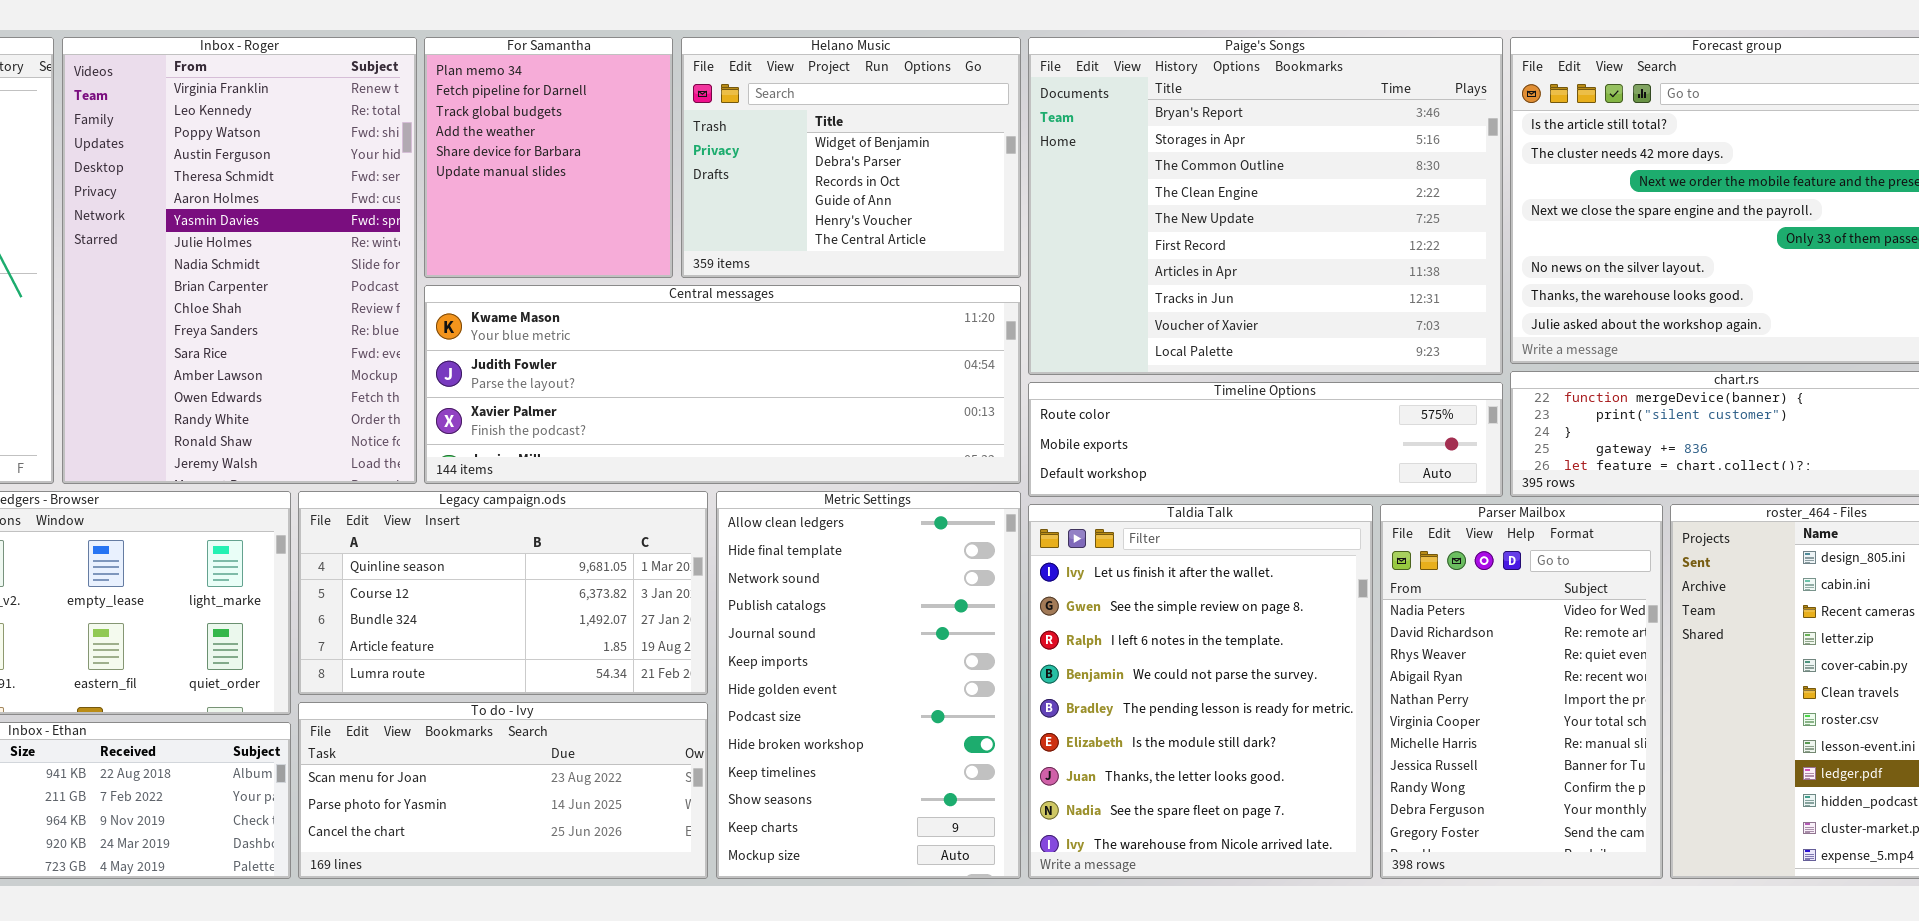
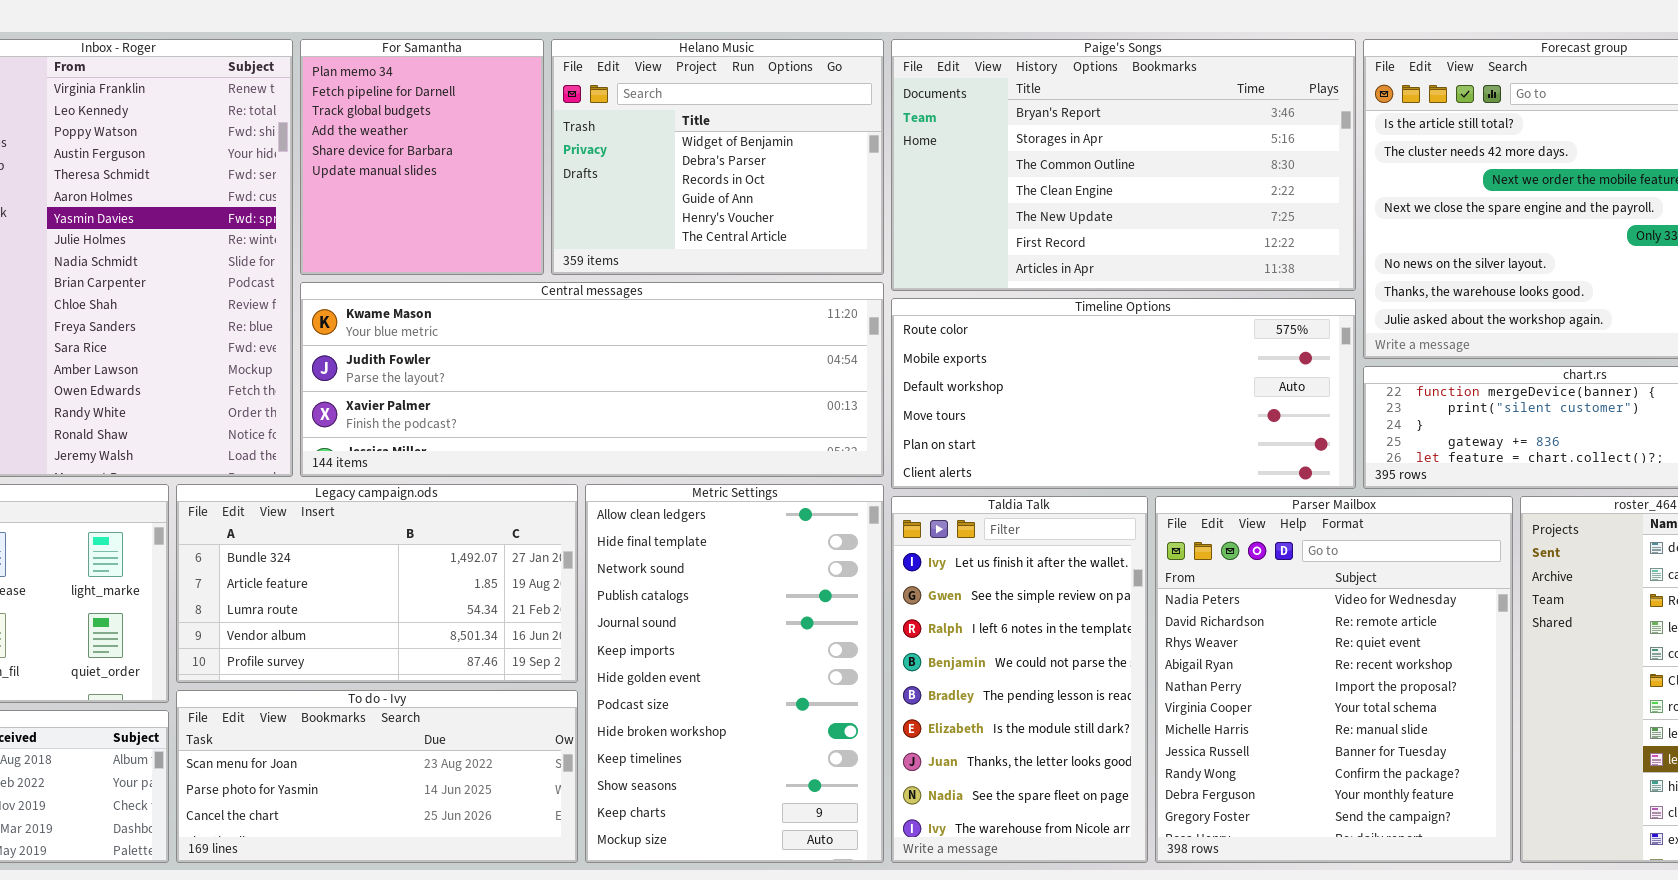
Paige's Songs: [1028,37,1503,375] -> [891,39,1356,291], resized
Timeline Options: [1028,382,1503,497] -> [891,298,1356,489], resized
Legacy campaign.ods: [298,491,708,695] -> [176,484,578,683], scrolled down 2 rows
Taldia Talk: [1028,504,1373,879] -> [891,496,1148,863], resized
Parser Mailbox: [1380,504,1663,879] -> [1155,496,1513,863], resized

